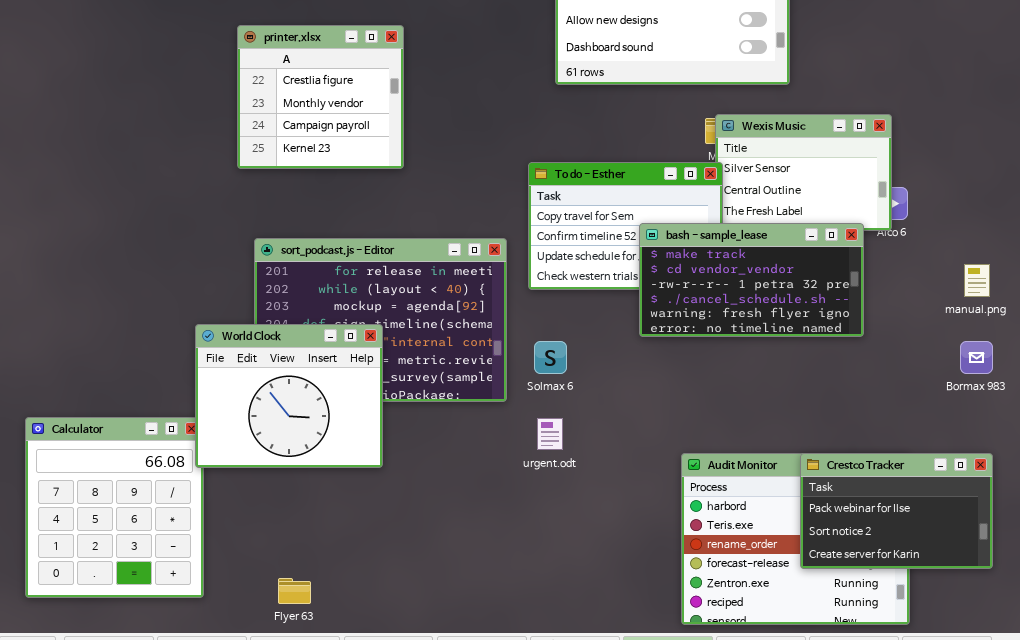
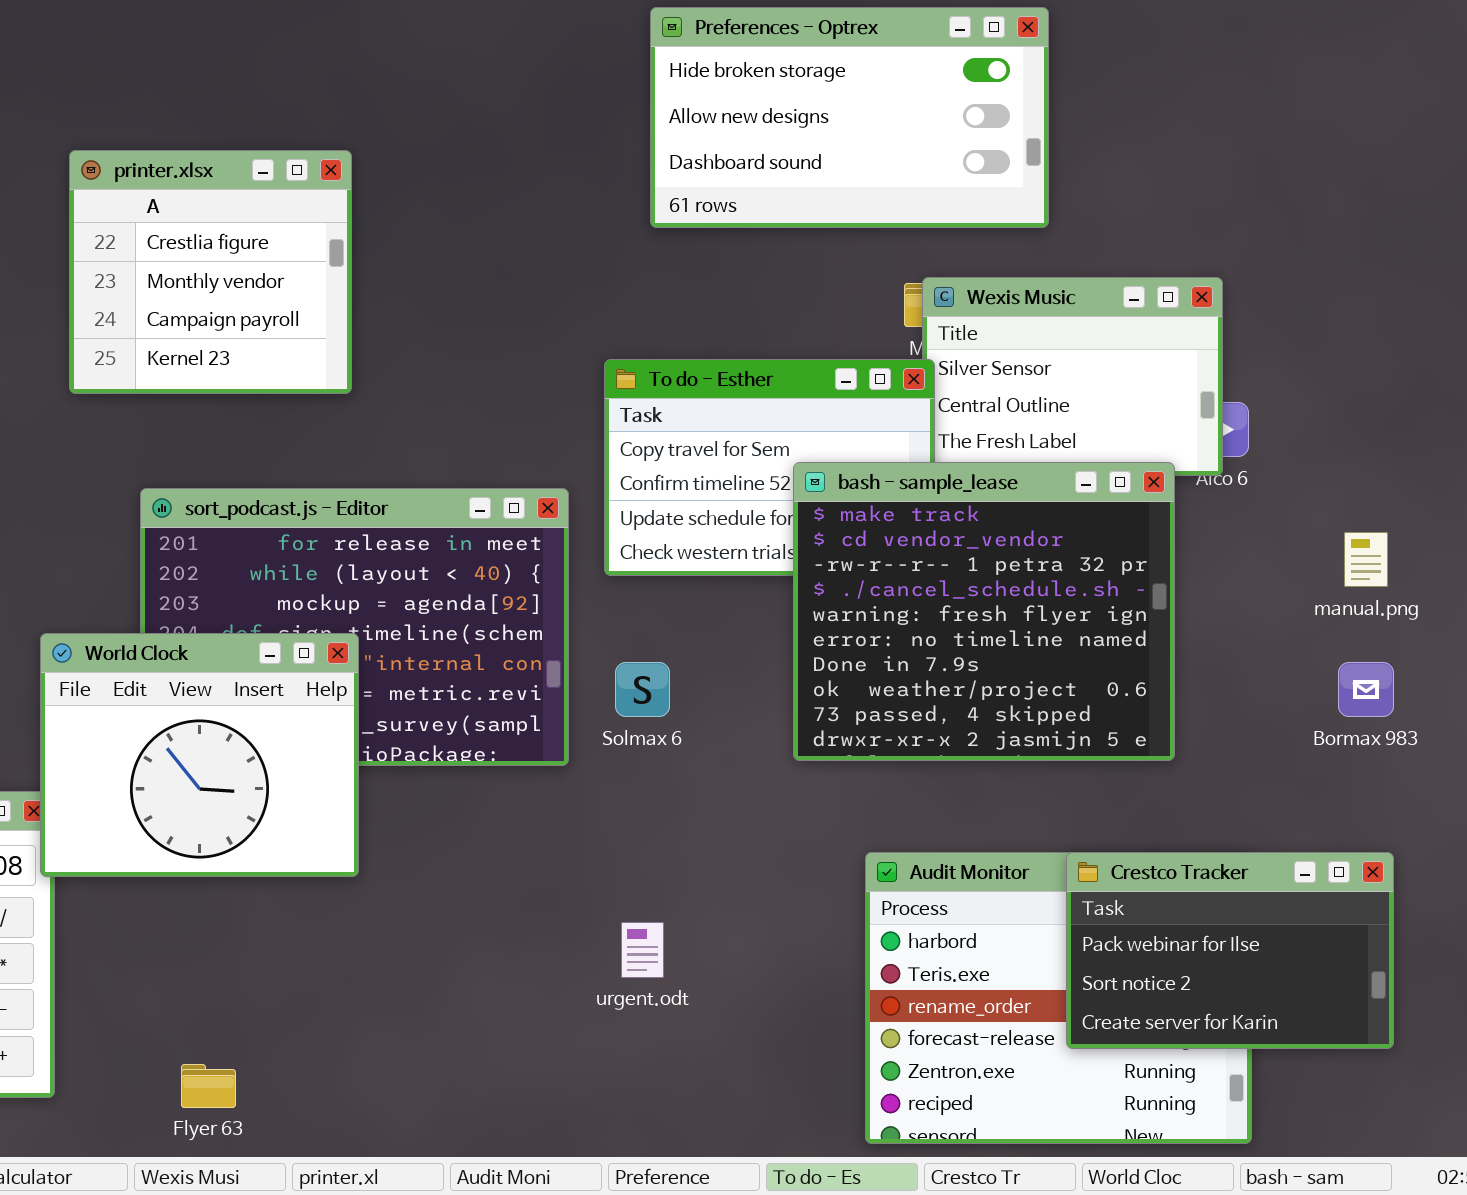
printer.xlsx: [237,25,404,169] -> [69,150,352,394], moved
bash - sample_lease: [639,223,864,337] -> [793,462,1175,761], resized
urgent.odt: [537,418,563,450] -> [621,922,664,978], moved

